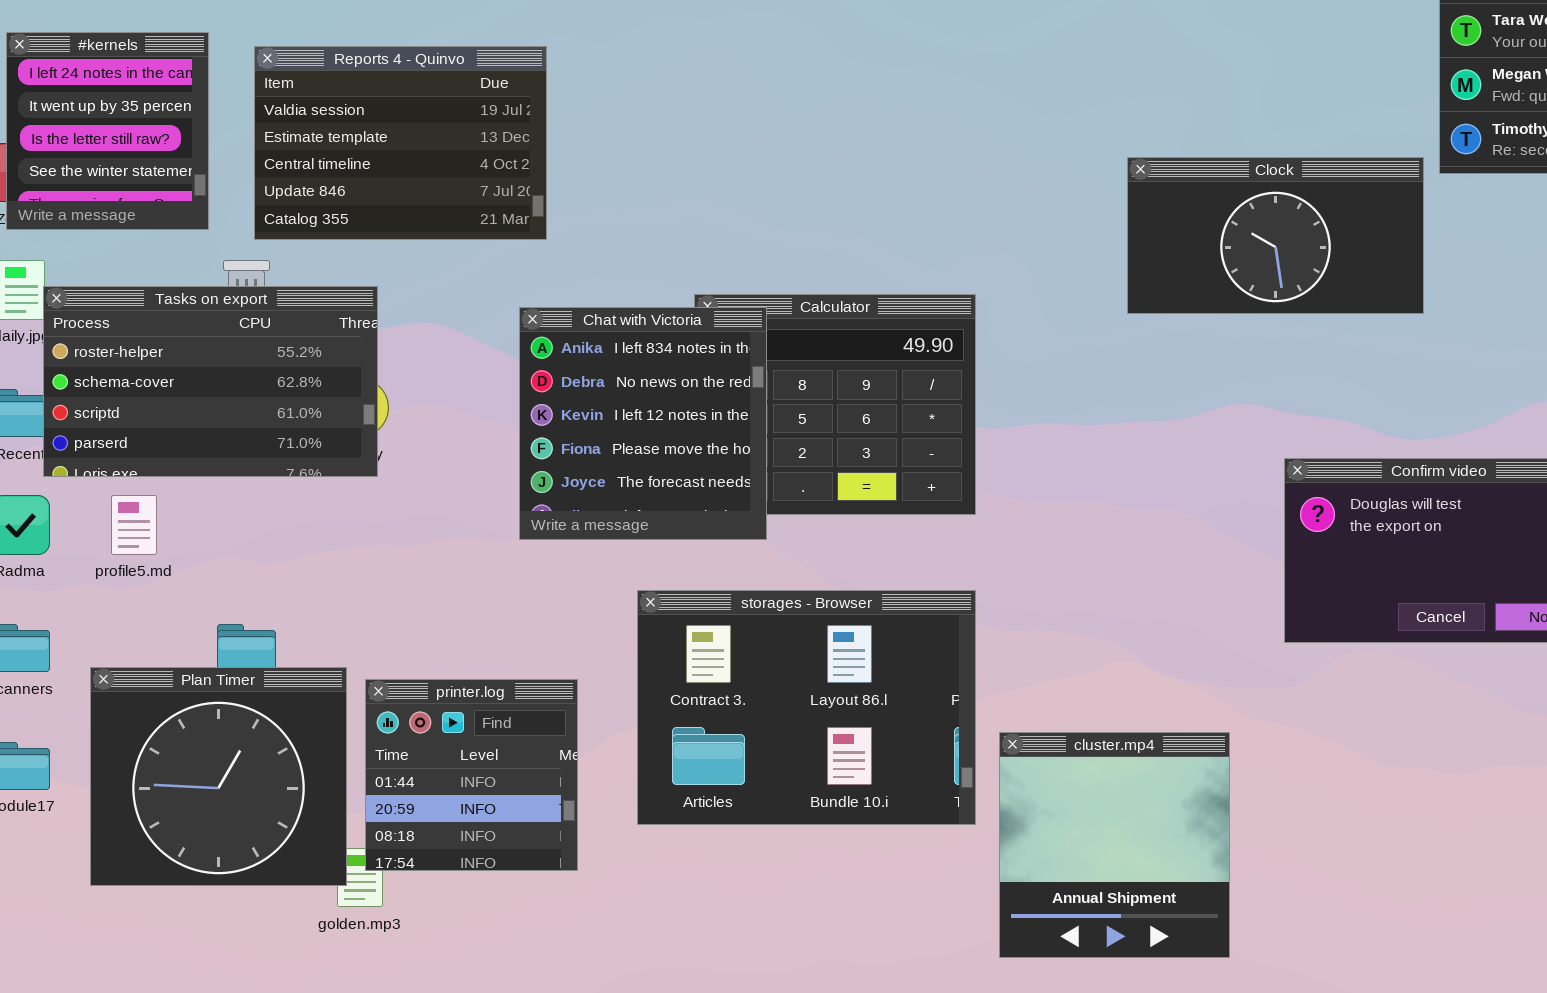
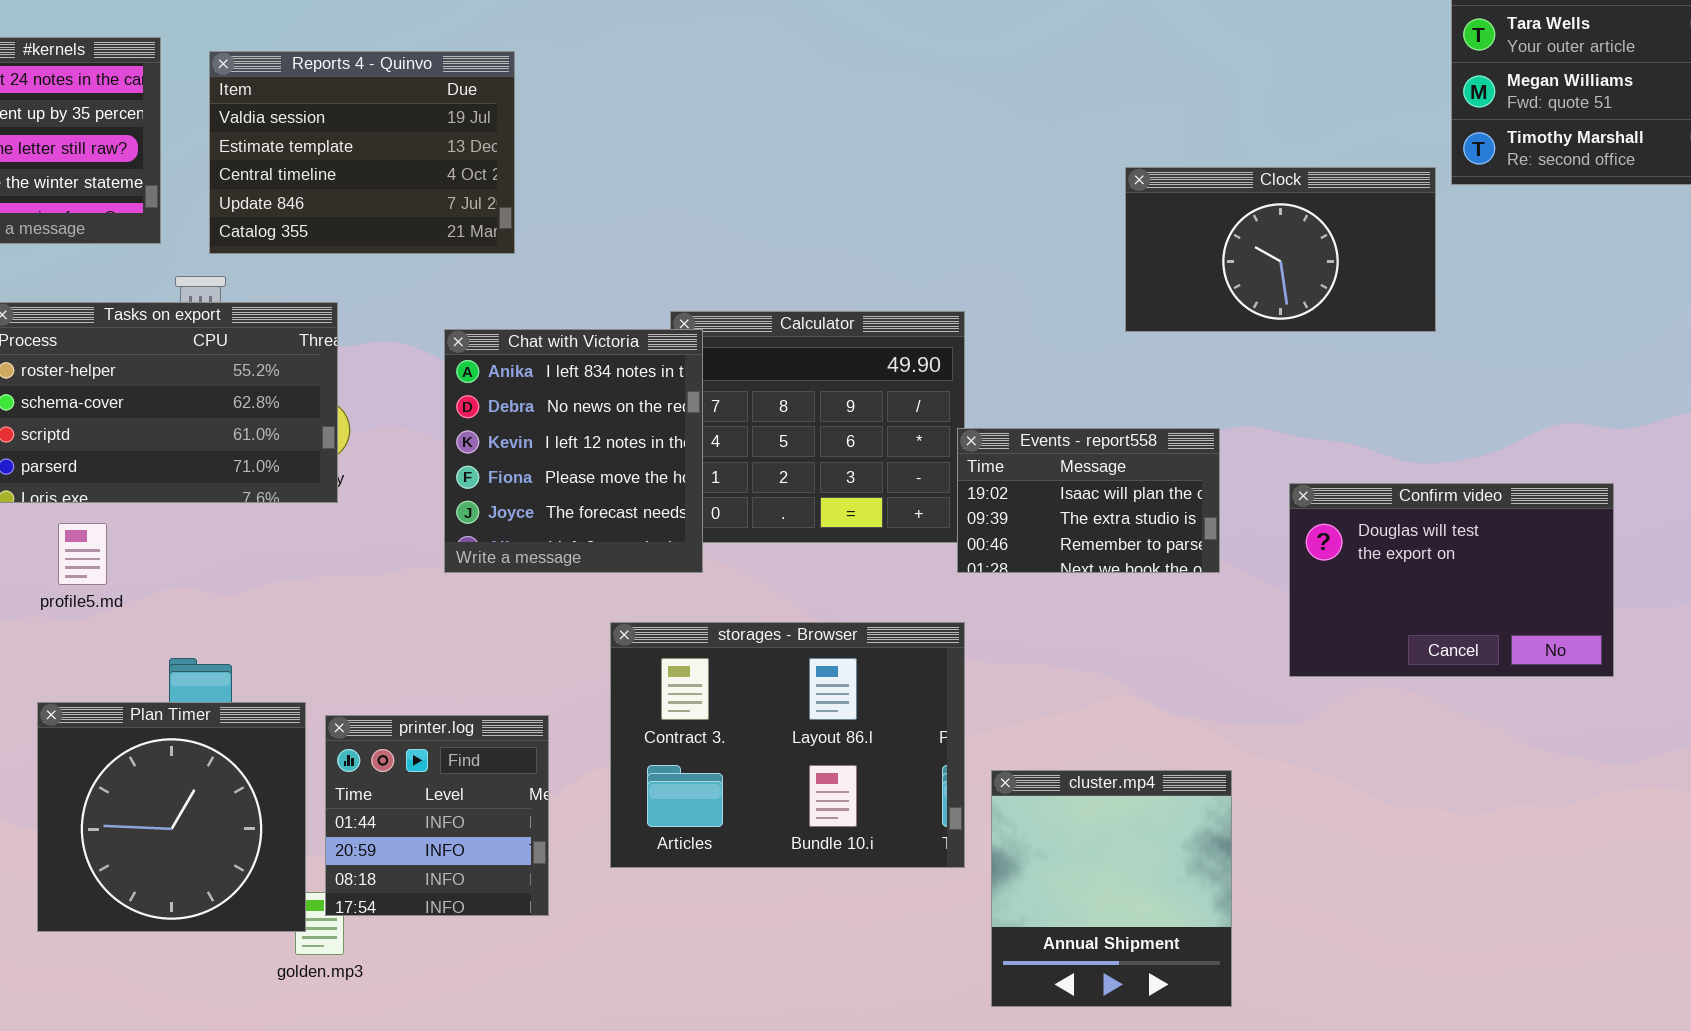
Chat with Victoria: [519,307,767,540] -> [444,329,703,573], moved
Events - report558: none -> [957,428,1220,573], opened

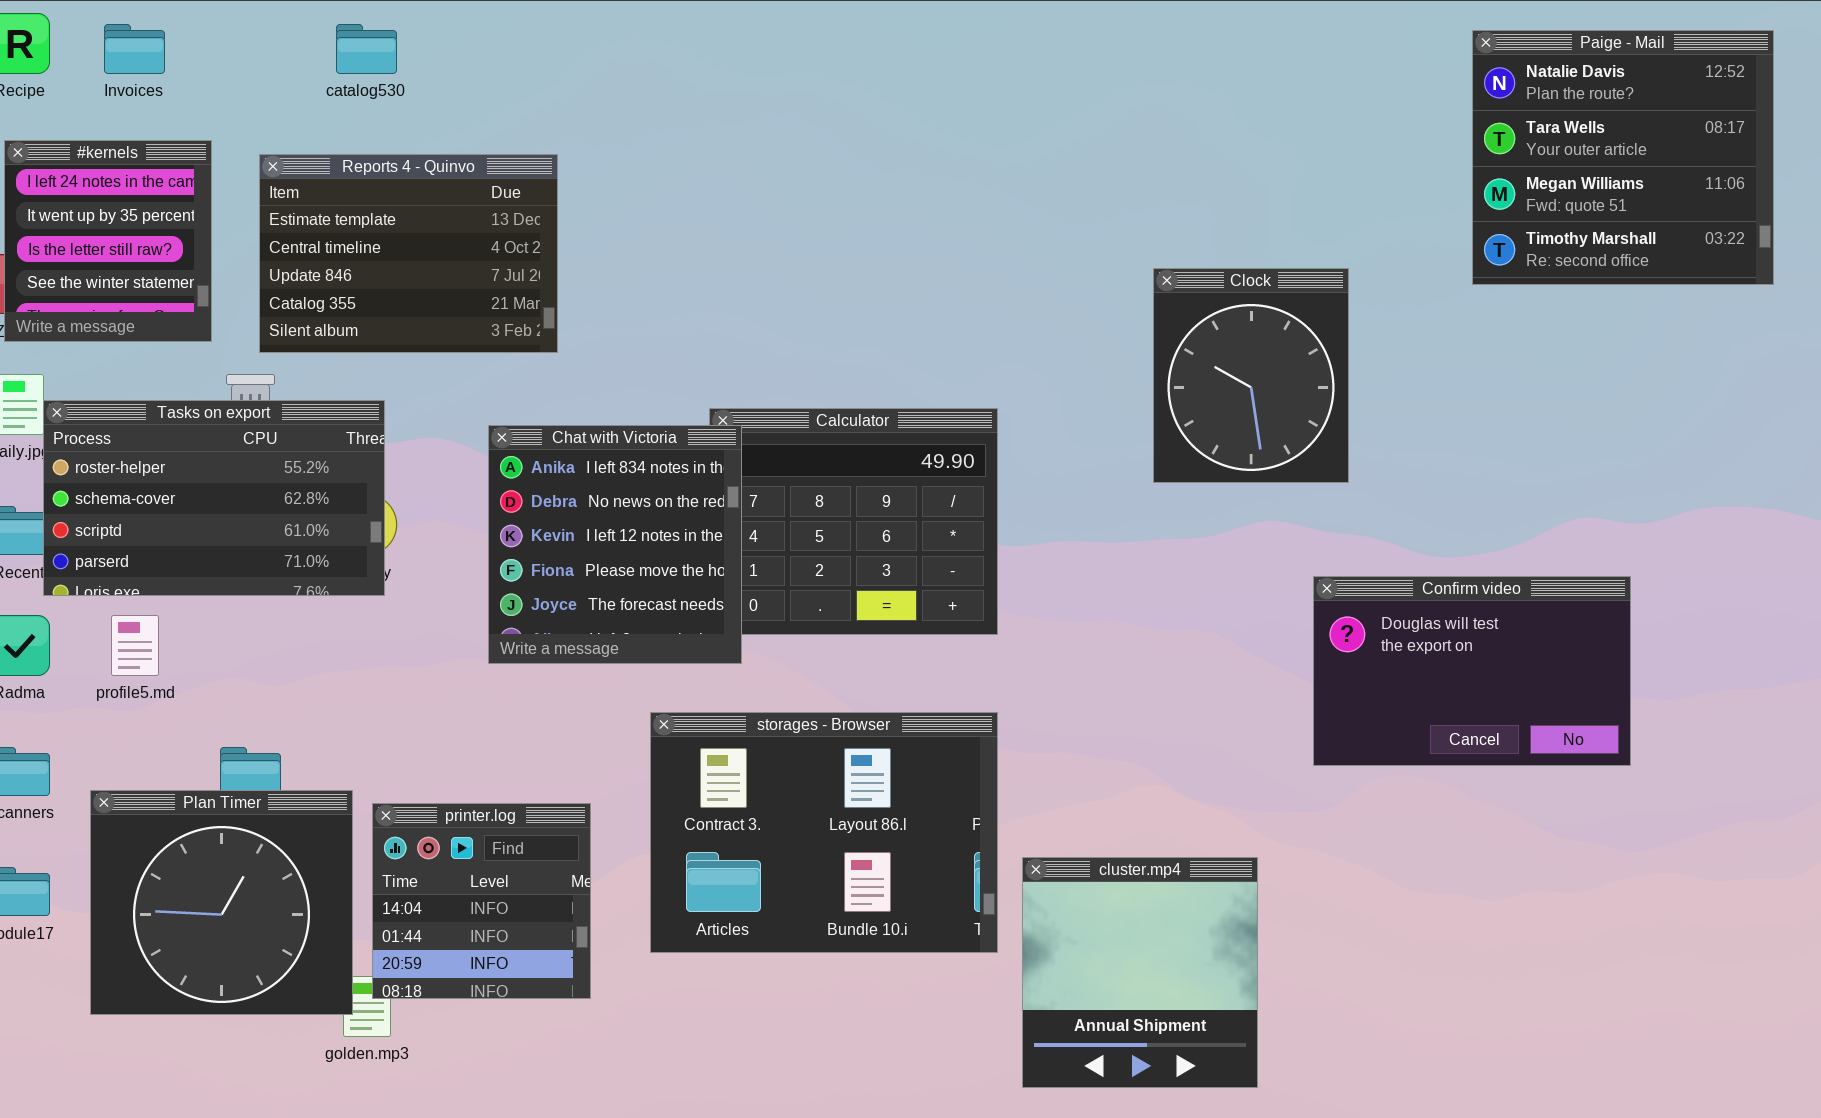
Reports 4 - Quinvo: [209,51,515,254] -> [259,154,558,353], scrolled down 1 row
Clock: [1125,167,1436,332] -> [1153,268,1349,483], resized
Events - report558: [957,428,1220,573] -> none, closed
printer.log: [325,715,549,916] -> [372,803,591,999], scrolled up 1 row

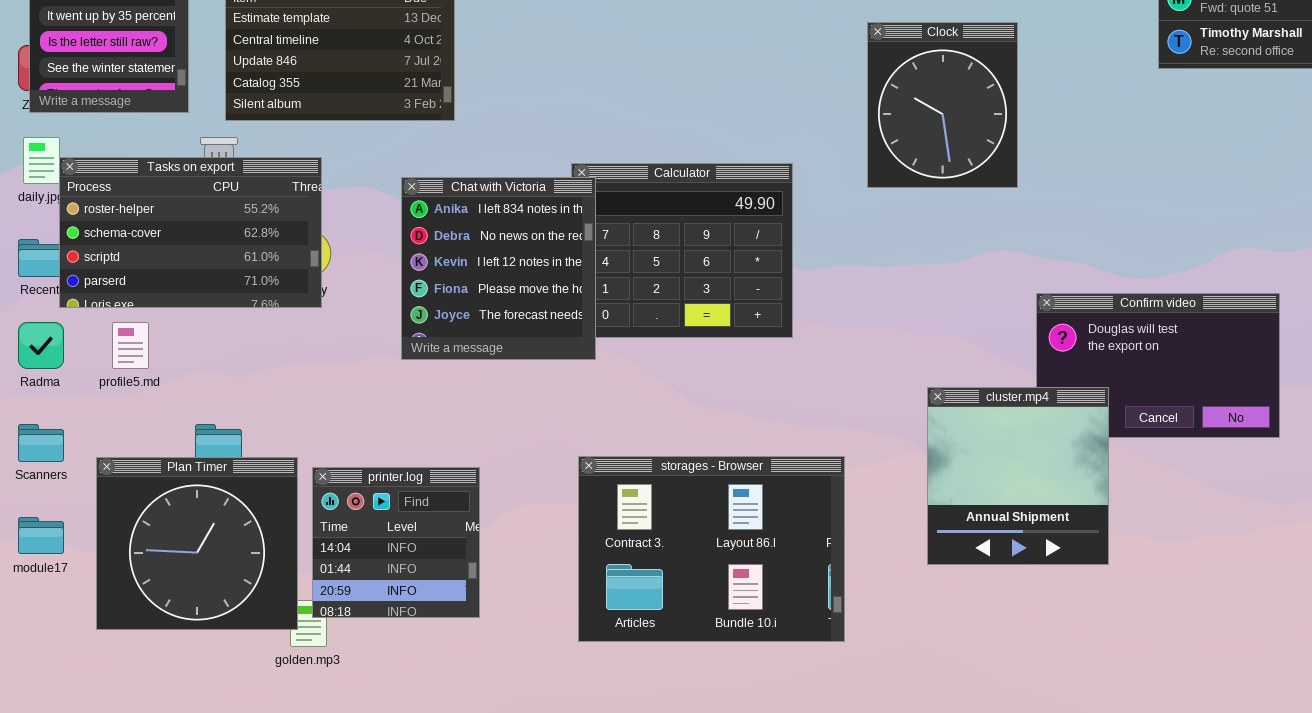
Clock: [1153,268,1349,483] -> [867,22,1018,188], moved
storages - Browser: [650,712,998,953] -> [578,456,845,642], moved
cluster.mp4: [1022,857,1258,1088] -> [927,387,1109,565], moved

